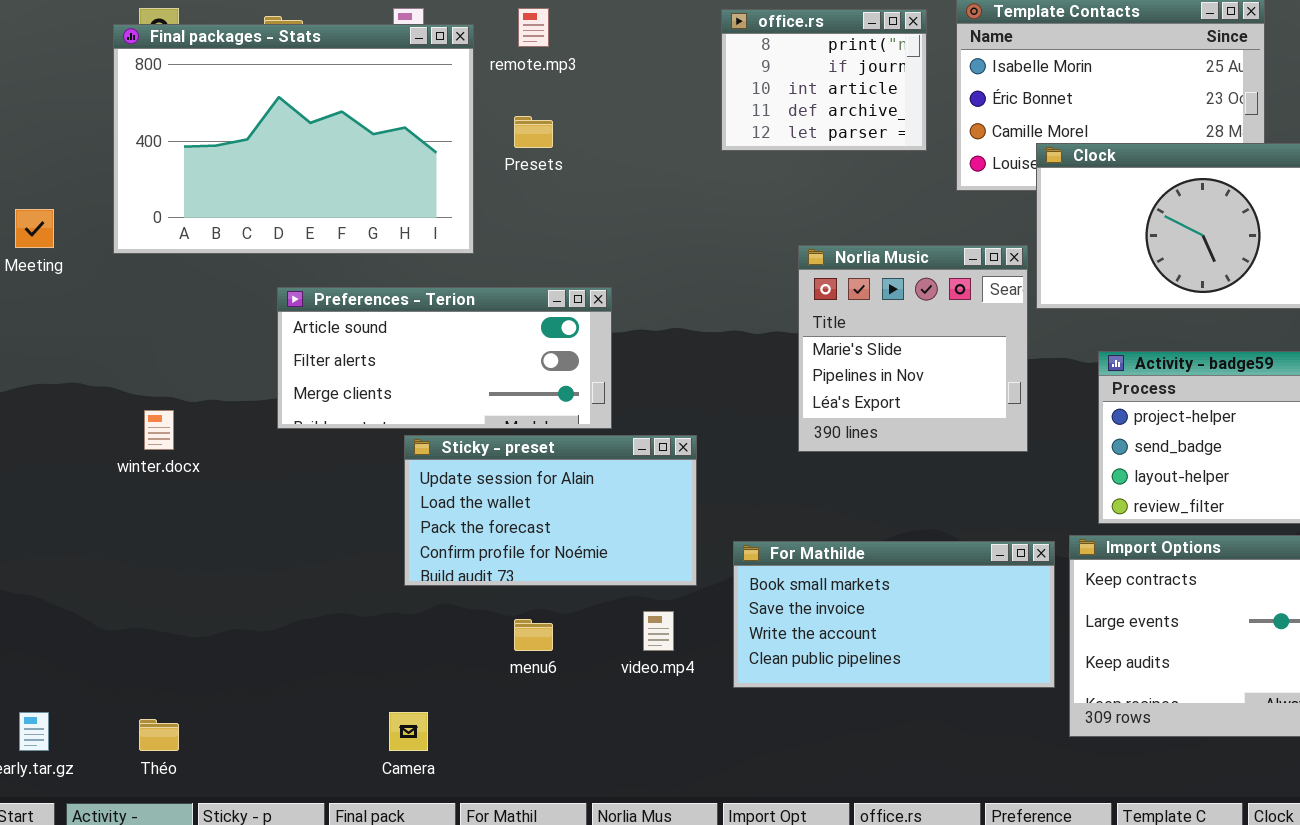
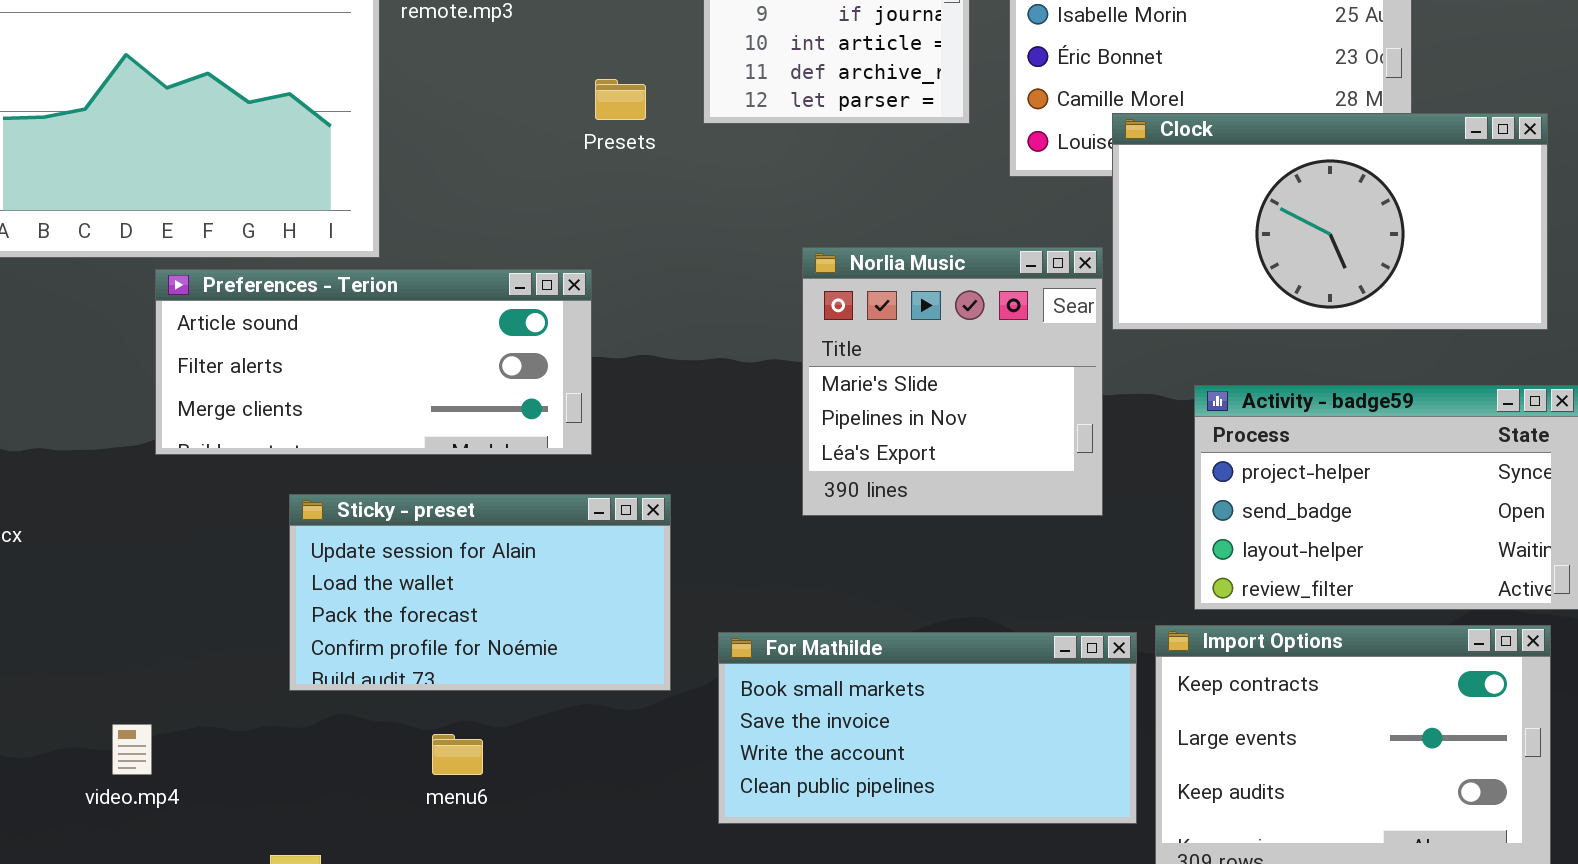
Presets: [514,116,553,148] -> [595,79,646,120], moved
Preferences - Terion: [277,287,612,429] -> [155,269,592,455], moved
video.mp4: [643,611,674,651] -> [112,724,152,775], moved

